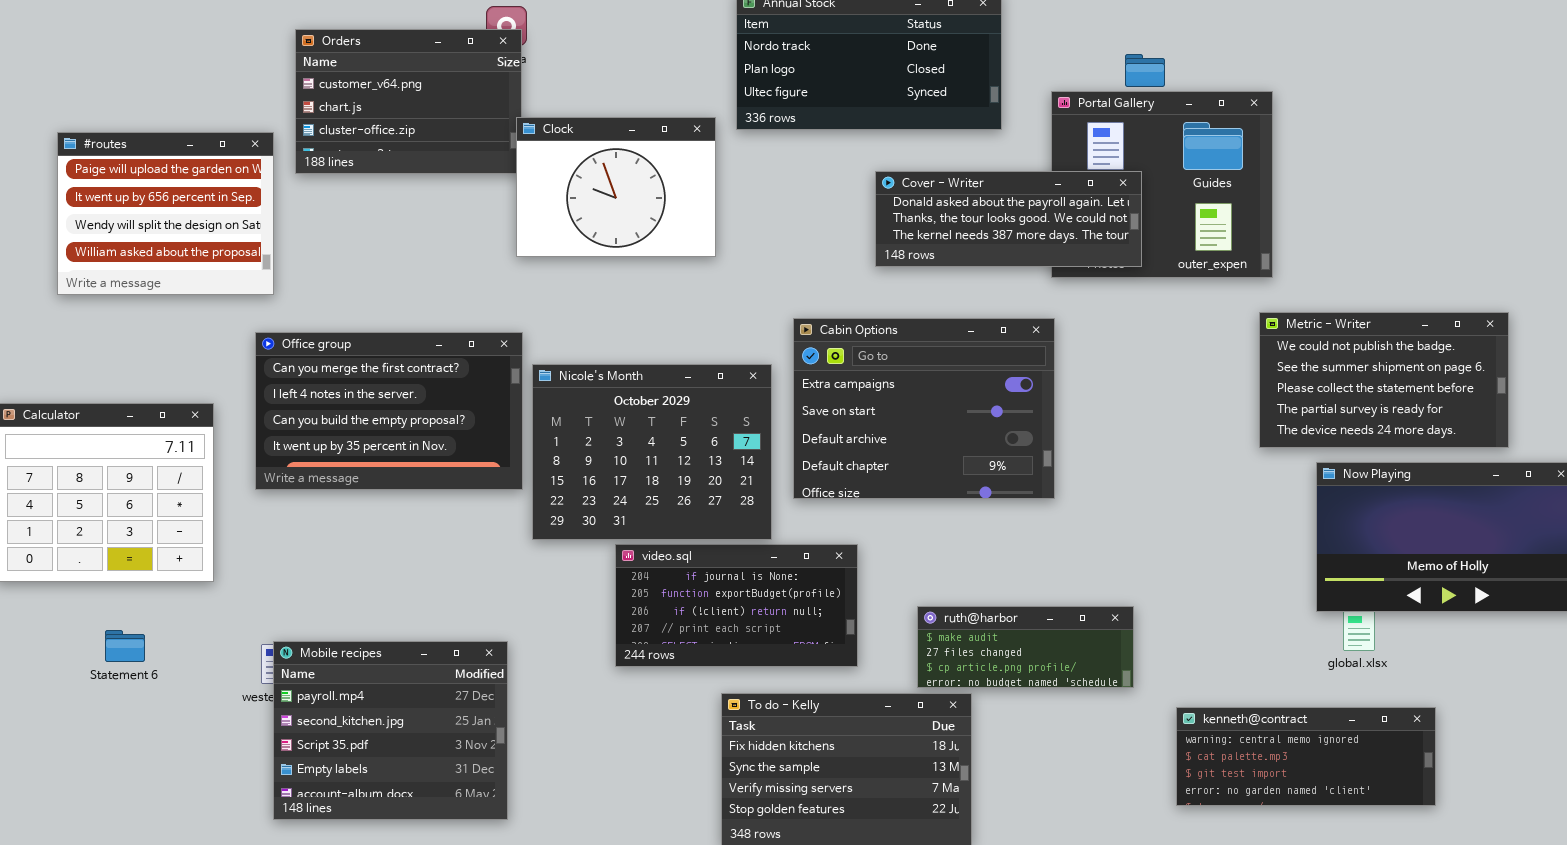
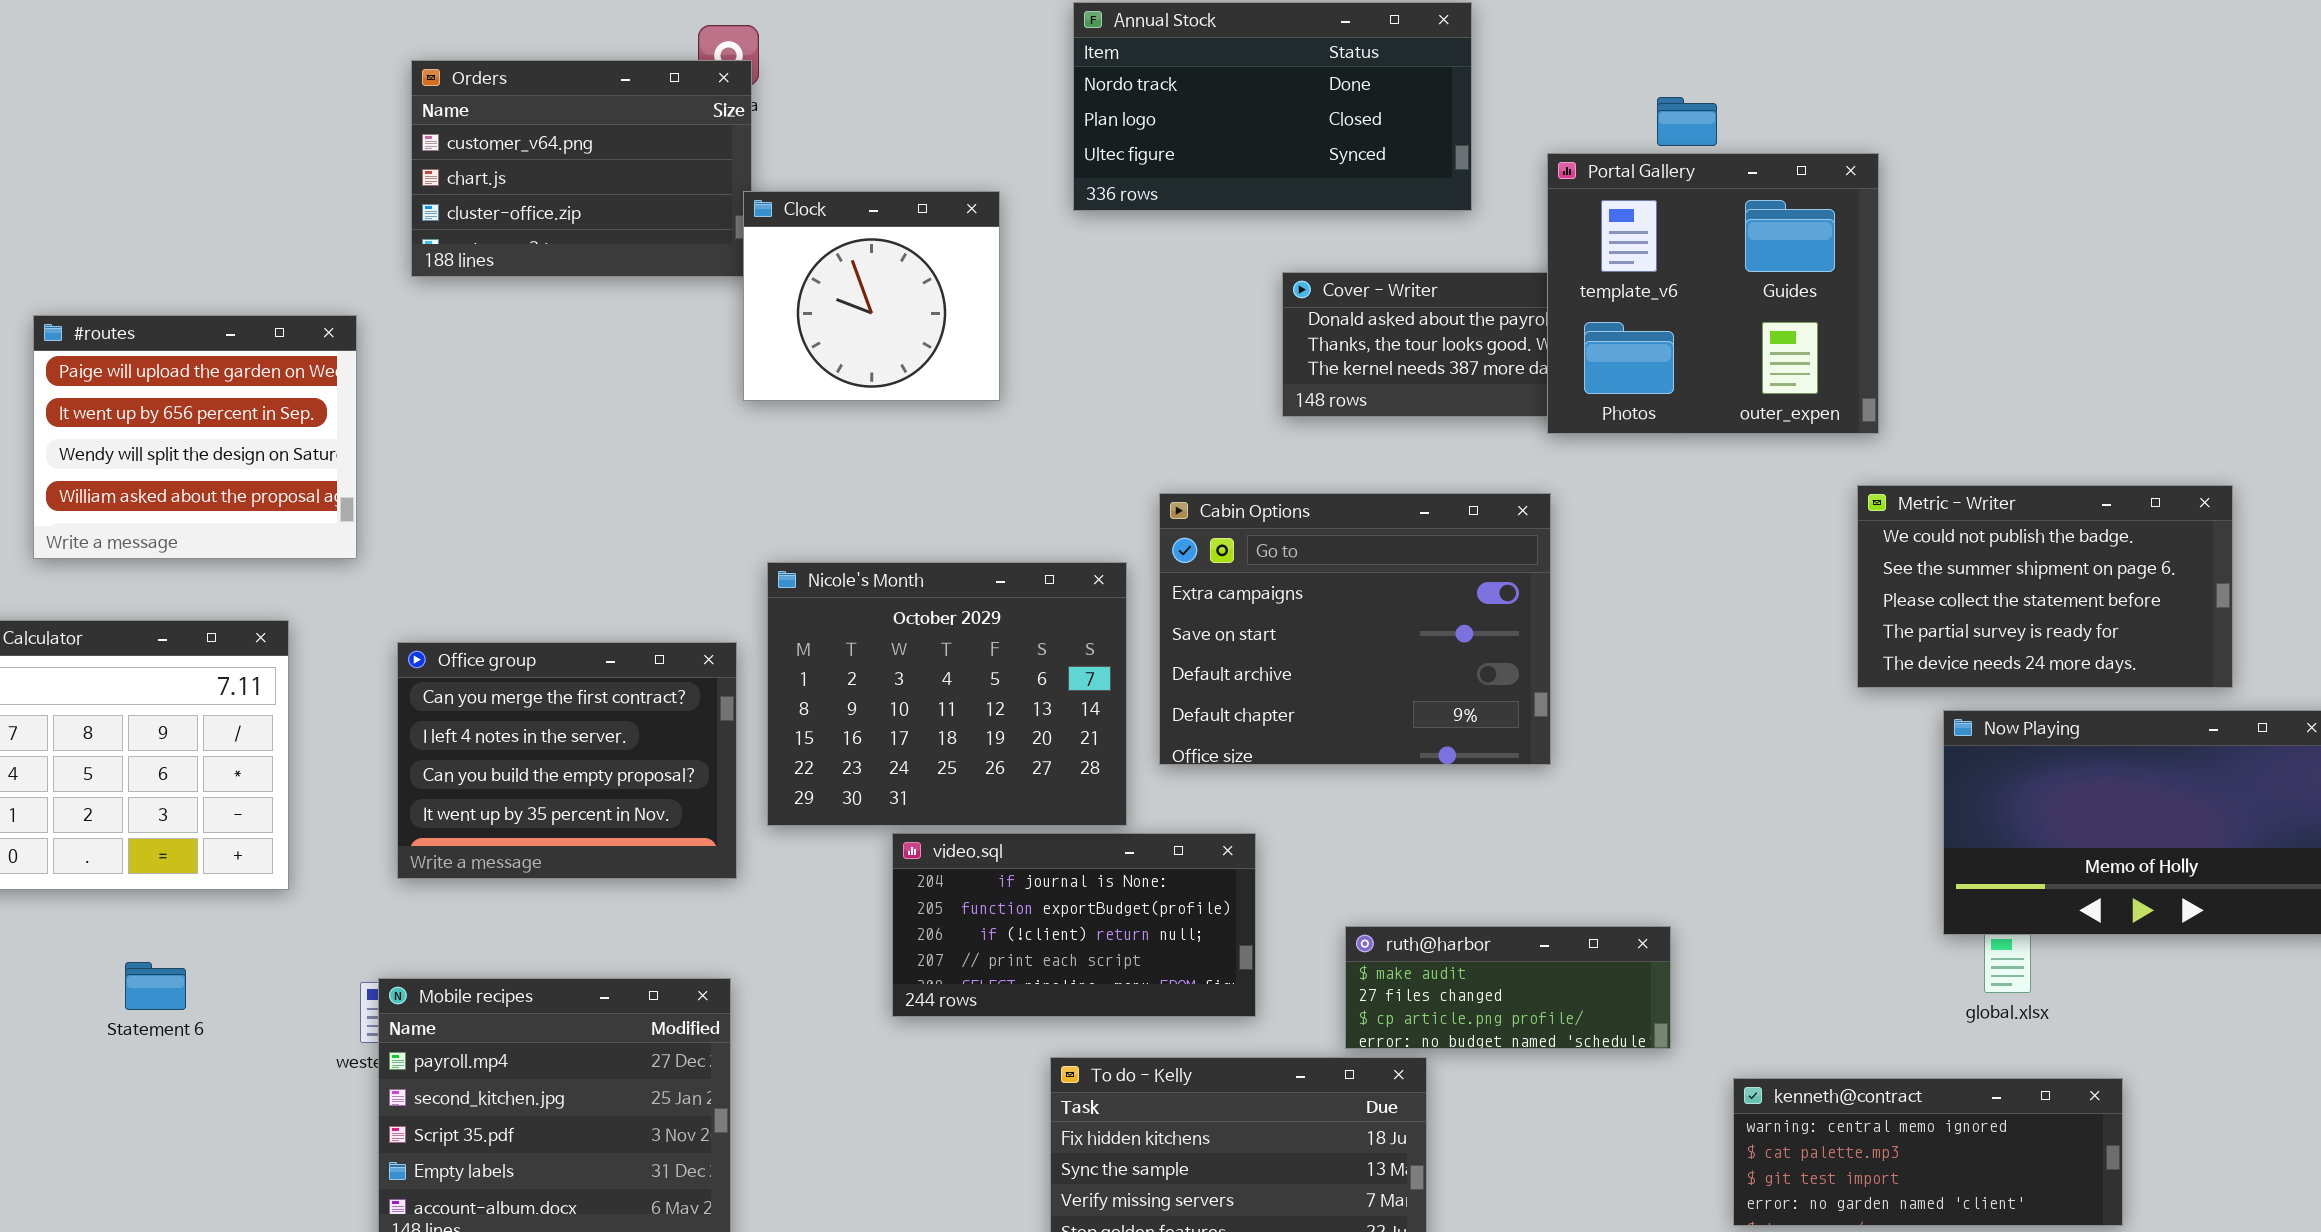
Portal Gallery: [1051,91,1273,278] -> [1547,153,1879,434], raised
Clock: [516,117,716,257] -> [743,191,1000,401], resized
#routes: [57,132,274,295] -> [33,315,357,559], moved
Office group: [255,332,523,490] -> [397,642,737,879], moved, resized

